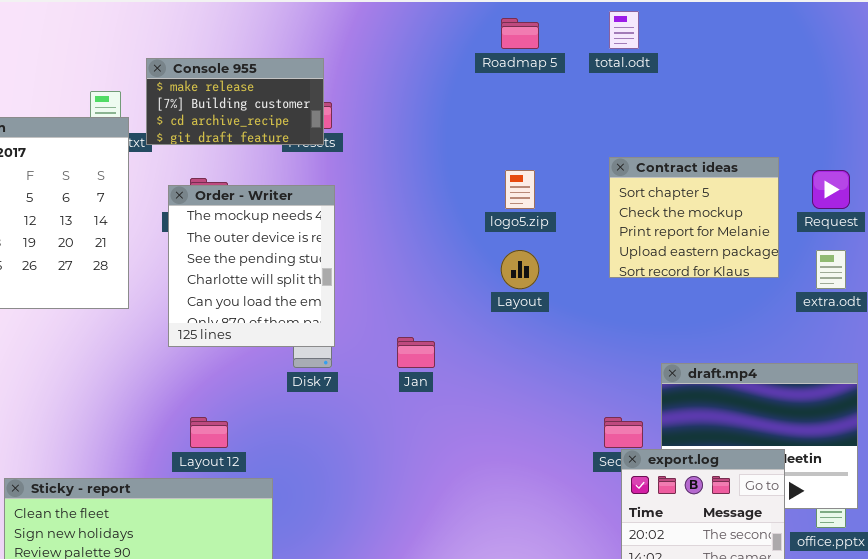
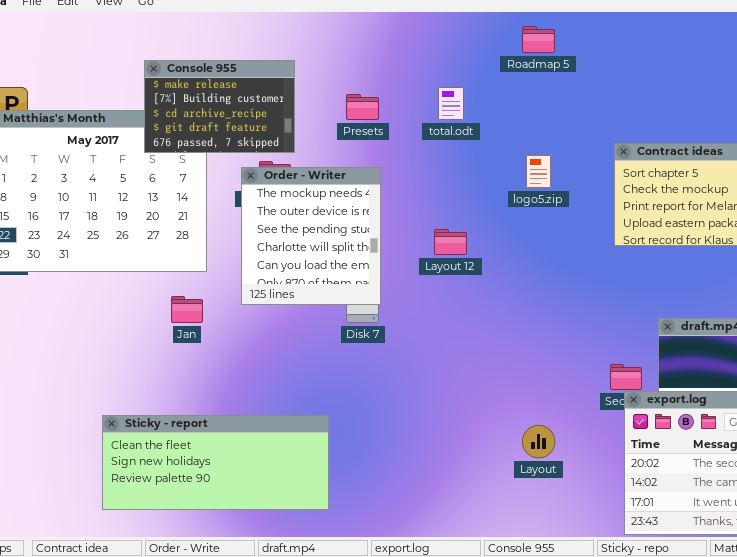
total.odt: [609,11,639,49] -> [438,87,464,120], moved
Console 955: [146,58,324,145] -> [144,60,295,153], moved, resized
Layout: [501,250,539,289] -> [522,425,555,458], moved
Jan: [397,337,435,368] -> [171,296,203,323], moved
Layout 12: [190,417,228,448] -> [434,229,467,255], moved

